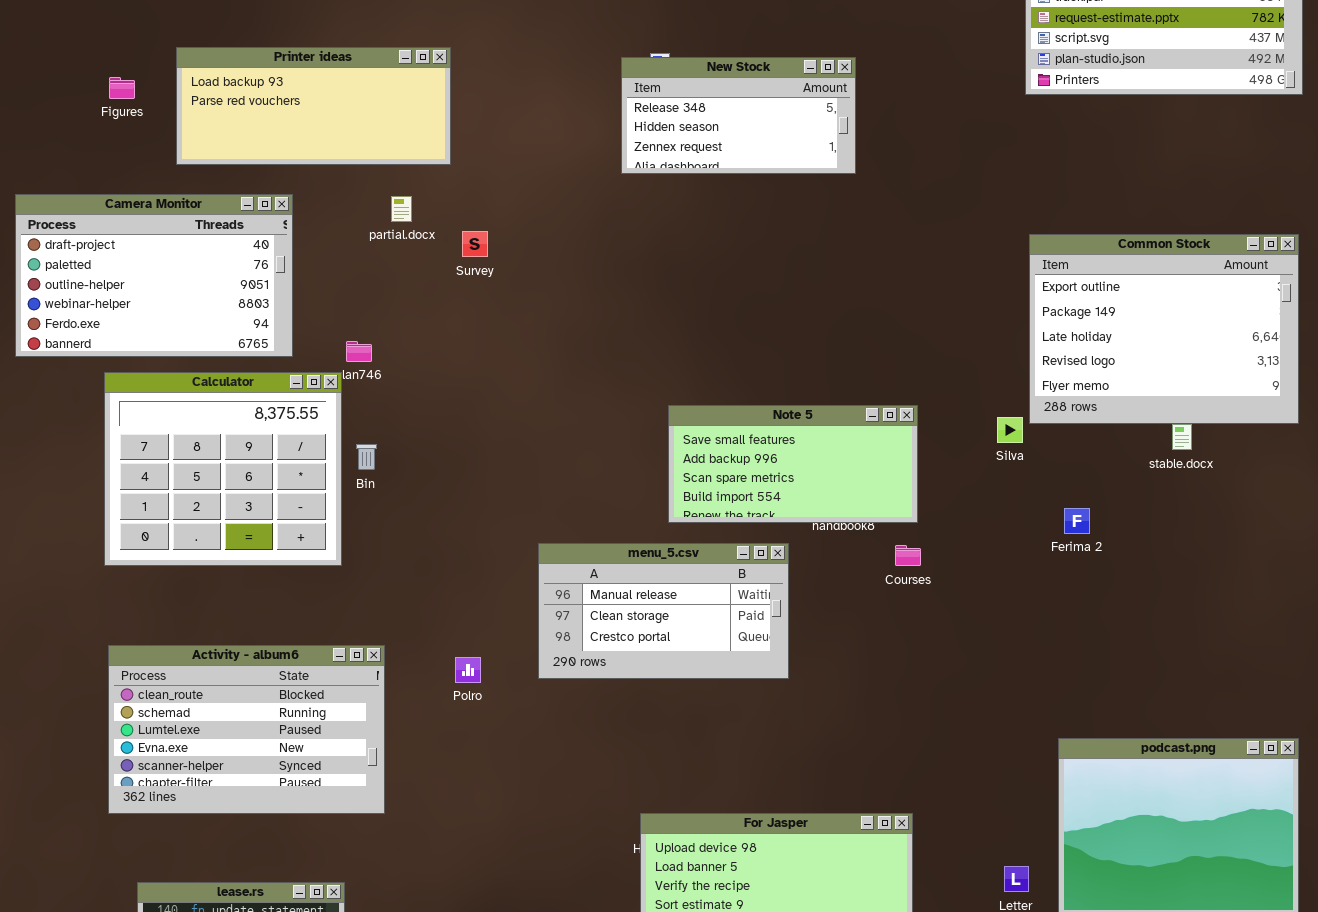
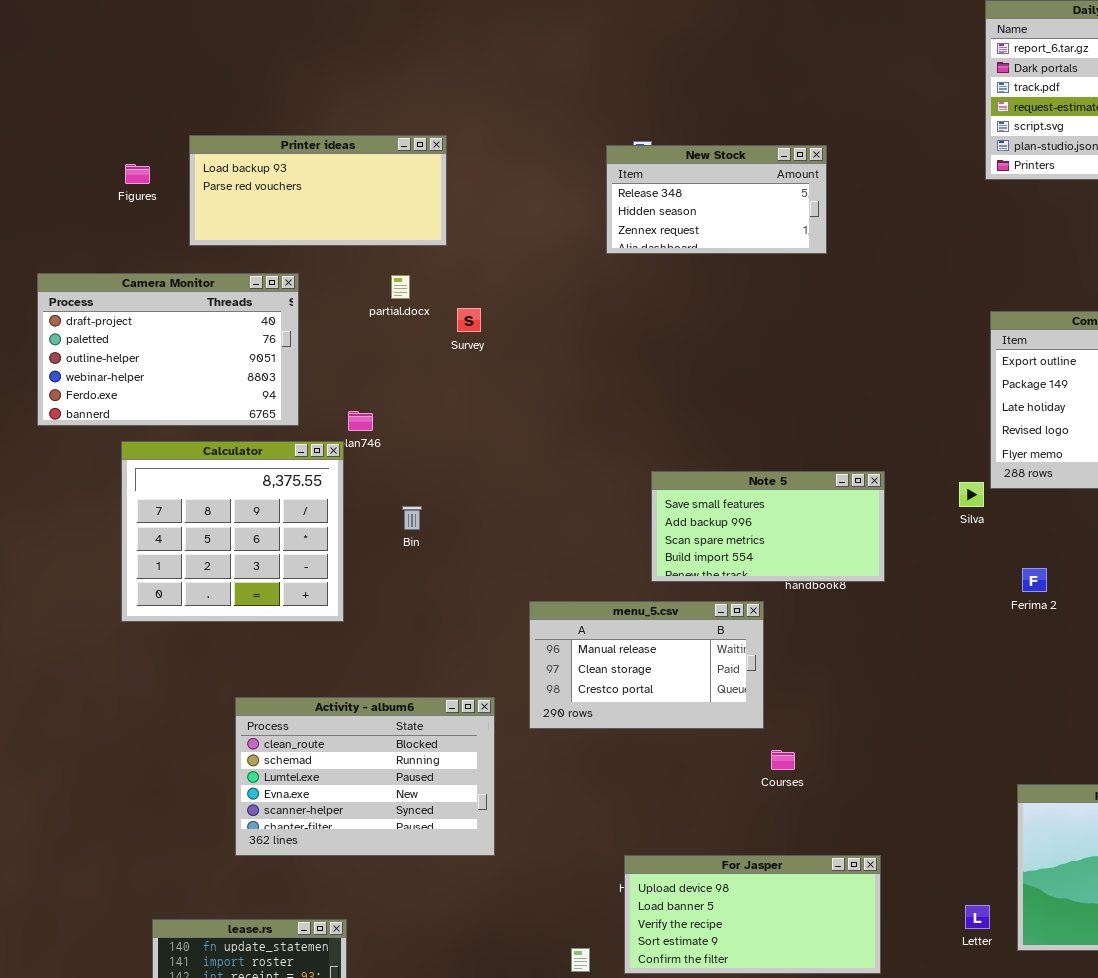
Bin: [356,444,377,470] -> [402,506,422,530], moved
Courses: [895,545,921,566] -> [771,750,795,770], moved
Activity - album6: [108,645,385,814] -> [235,697,495,856], moved

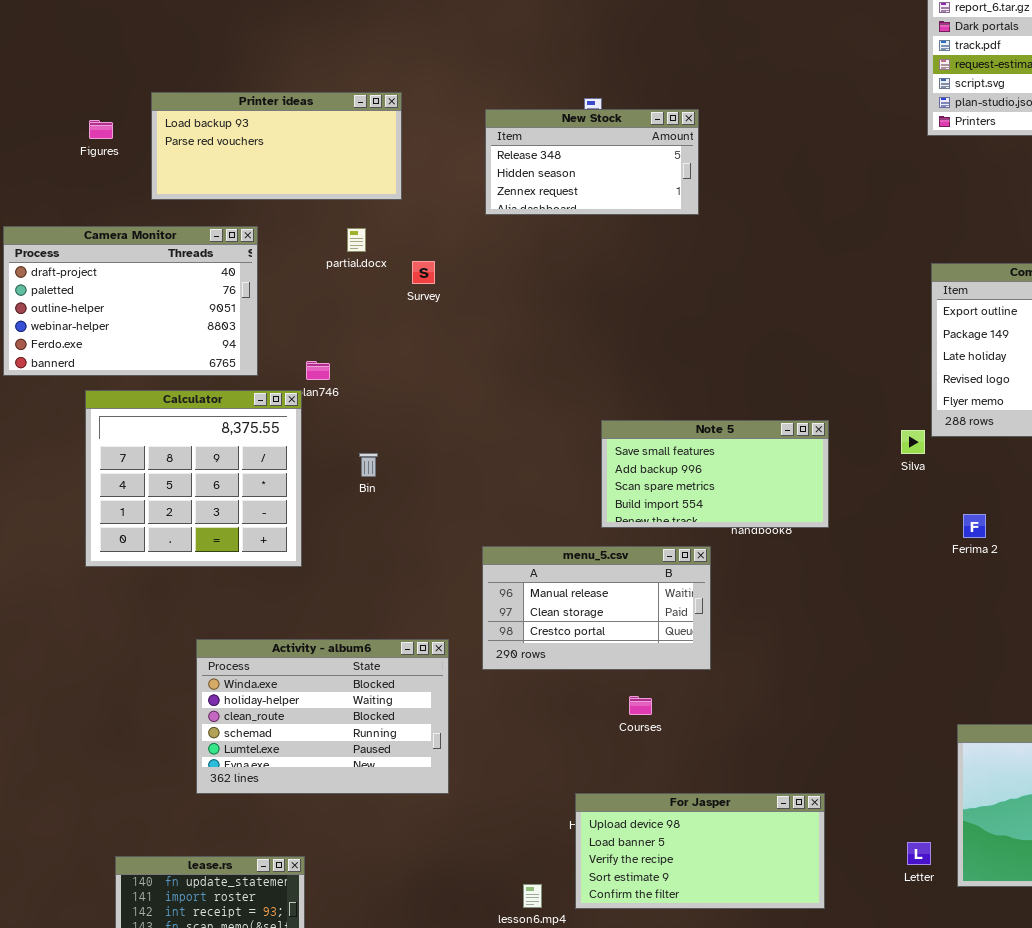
New Stock: [606,145,827,254] -> [485,109,699,215], moved
Activity - album6: [235,697,495,856] -> [196,639,449,794], scrolled up 2 rows
Courses: [771,750,795,770] -> [629,696,652,715], moved

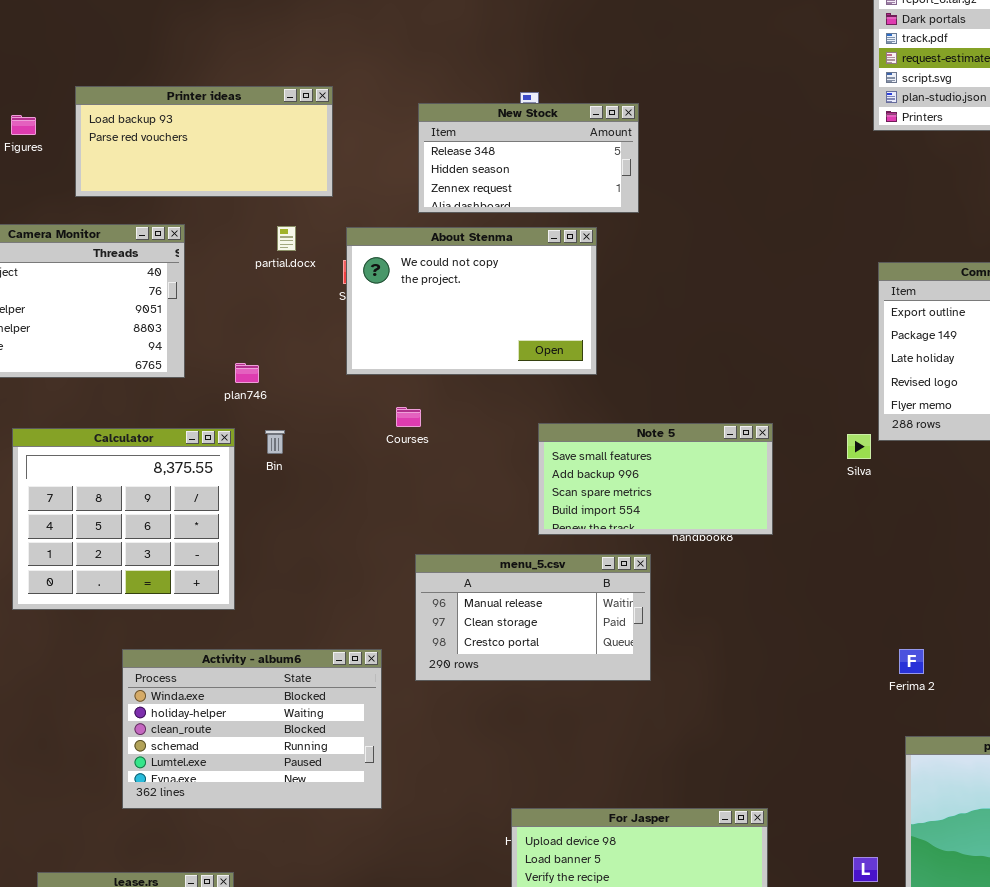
About Stenma: none -> [346,227,597,375], opened
Calculator: [85,390,302,567] -> [12,428,235,610], moved
Bin: [359,453,378,477] -> [265,430,285,454], moved
Ferima 2: [963,514,986,538] -> [899,649,924,674], moved
Courses: [629,696,652,715] -> [396,407,421,427], moved

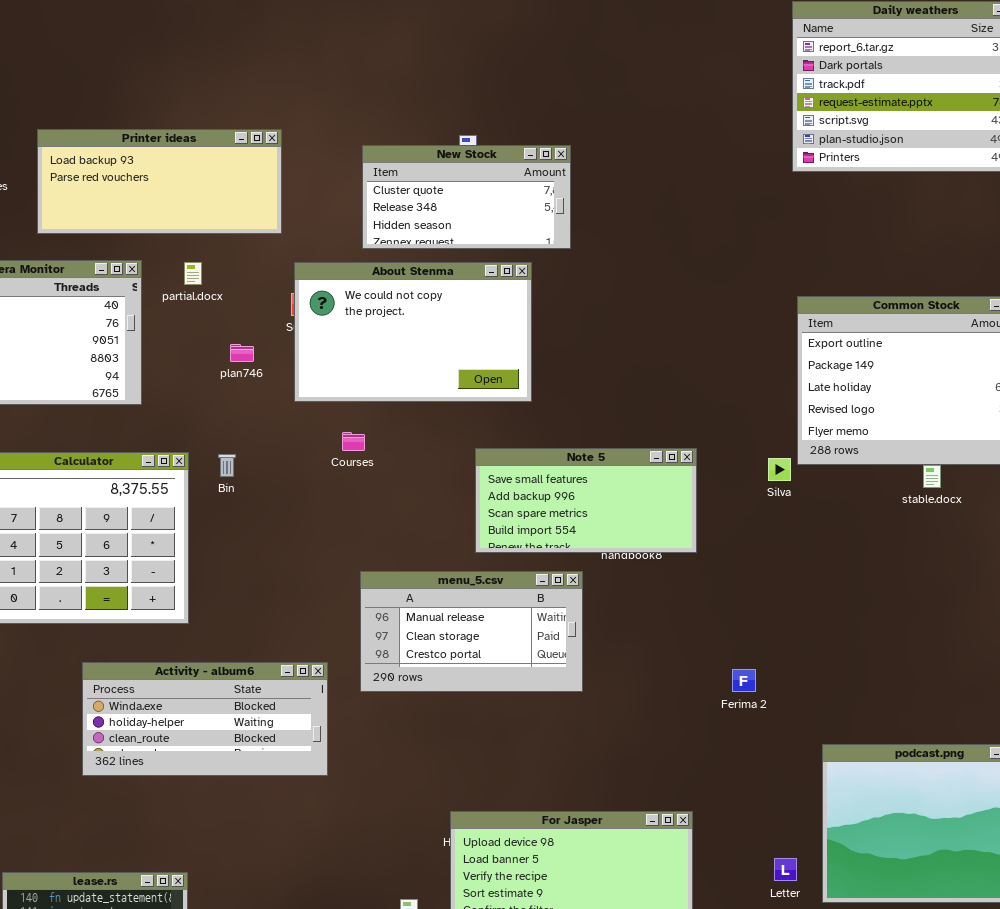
New Stock: [418,103,639,213] -> [362,145,571,249], scrolled up 1 row
partial.docx: [277,226,296,251] -> [184,262,202,285], moved
plan746: [235,363,259,383] -> [230,344,254,362], moved
Activity - album6: [122,649,382,809] -> [82,662,328,776], resized
Ferima 2: [899,649,924,674] -> [732,669,756,692], moved

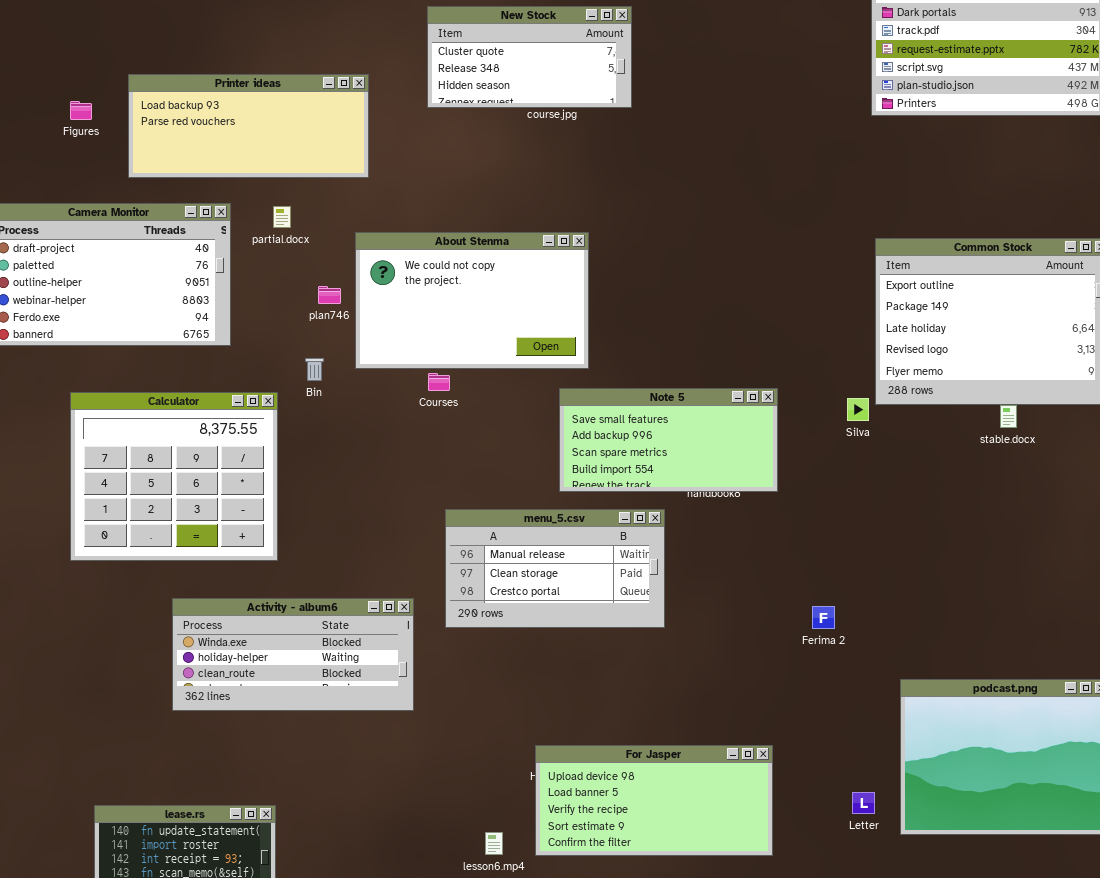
New Stock: [362,145,571,249] -> [427,6,632,108], moved
About Stenma: [294,262,532,402] -> [355,232,589,369], moved
Bin: [218,454,236,477] -> [305,358,324,381], moved

